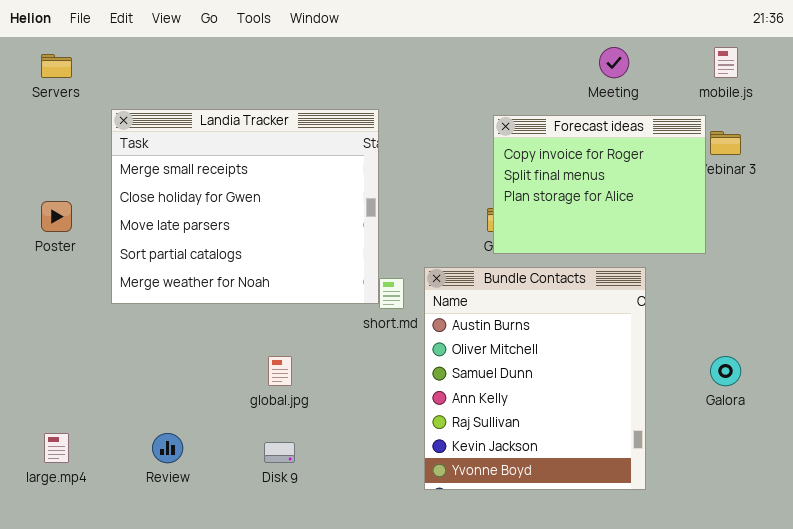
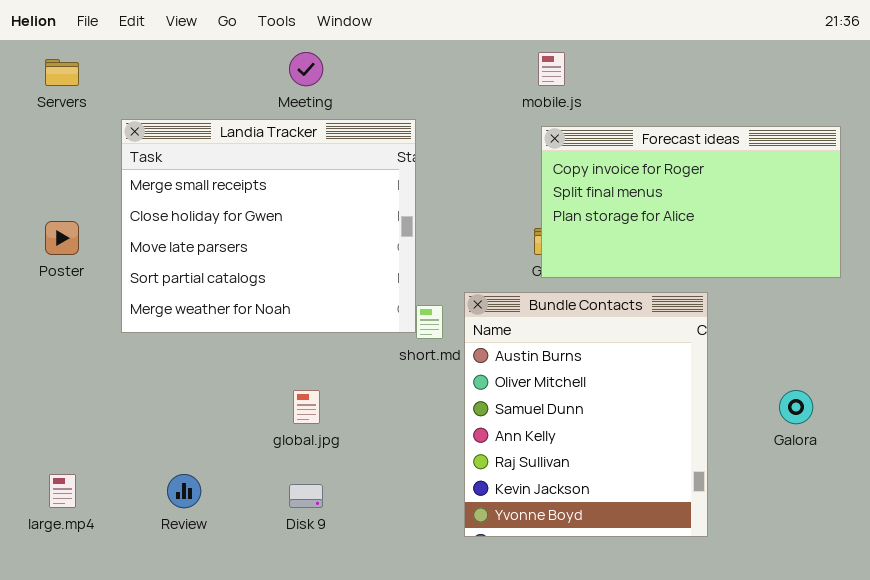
Meeting: [599,47,629,78] -> [289,52,323,86], moved
mobile.js: [714,47,738,78] -> [538,52,565,86], moved
Forecast ideas: [493,115,706,254] -> [541,126,841,278], resized

